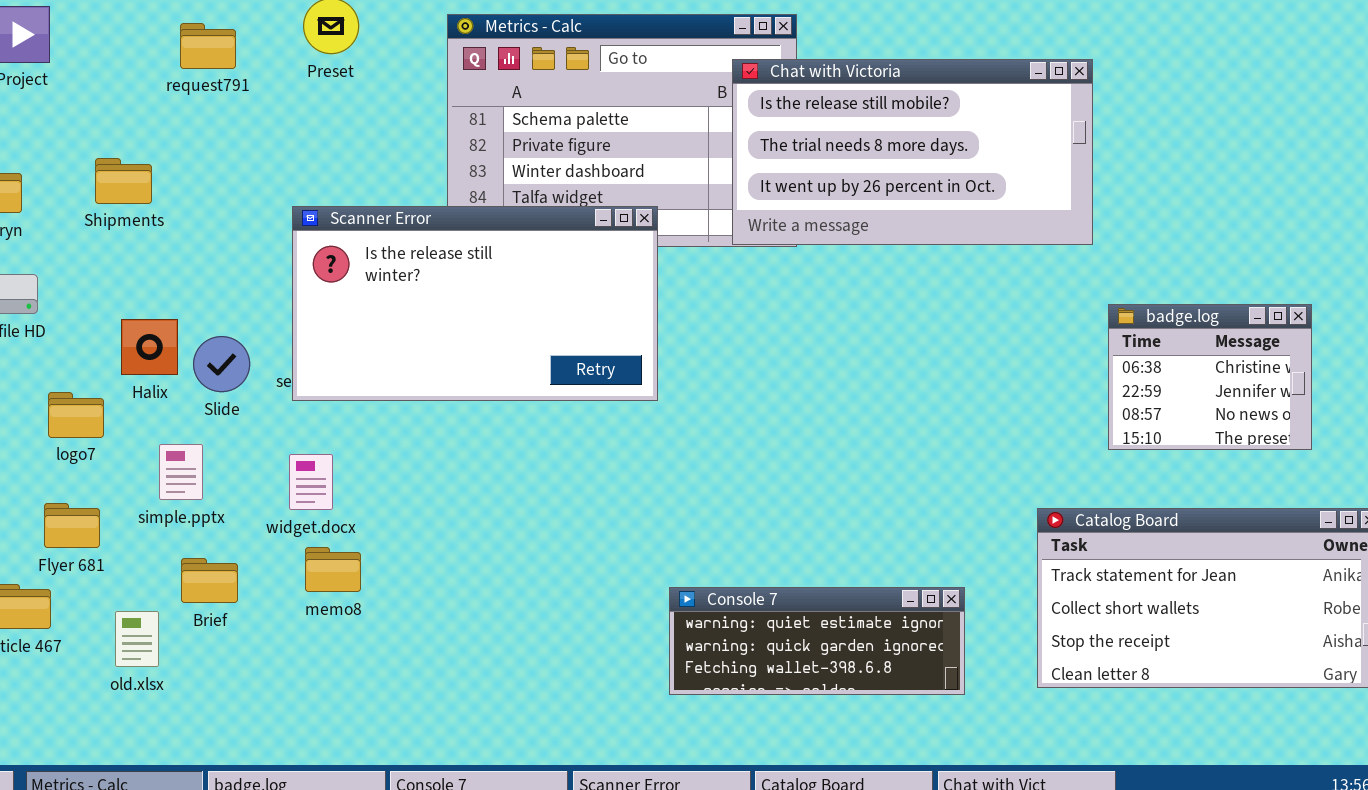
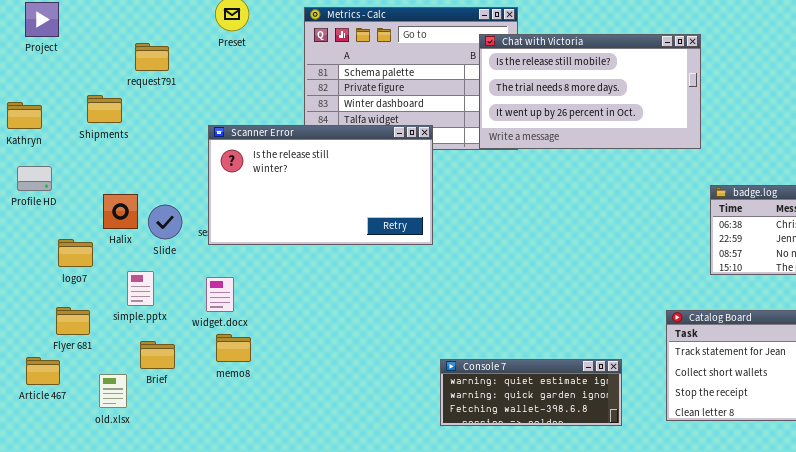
request791: [180,23,236,69] -> [135,43,169,71], moved

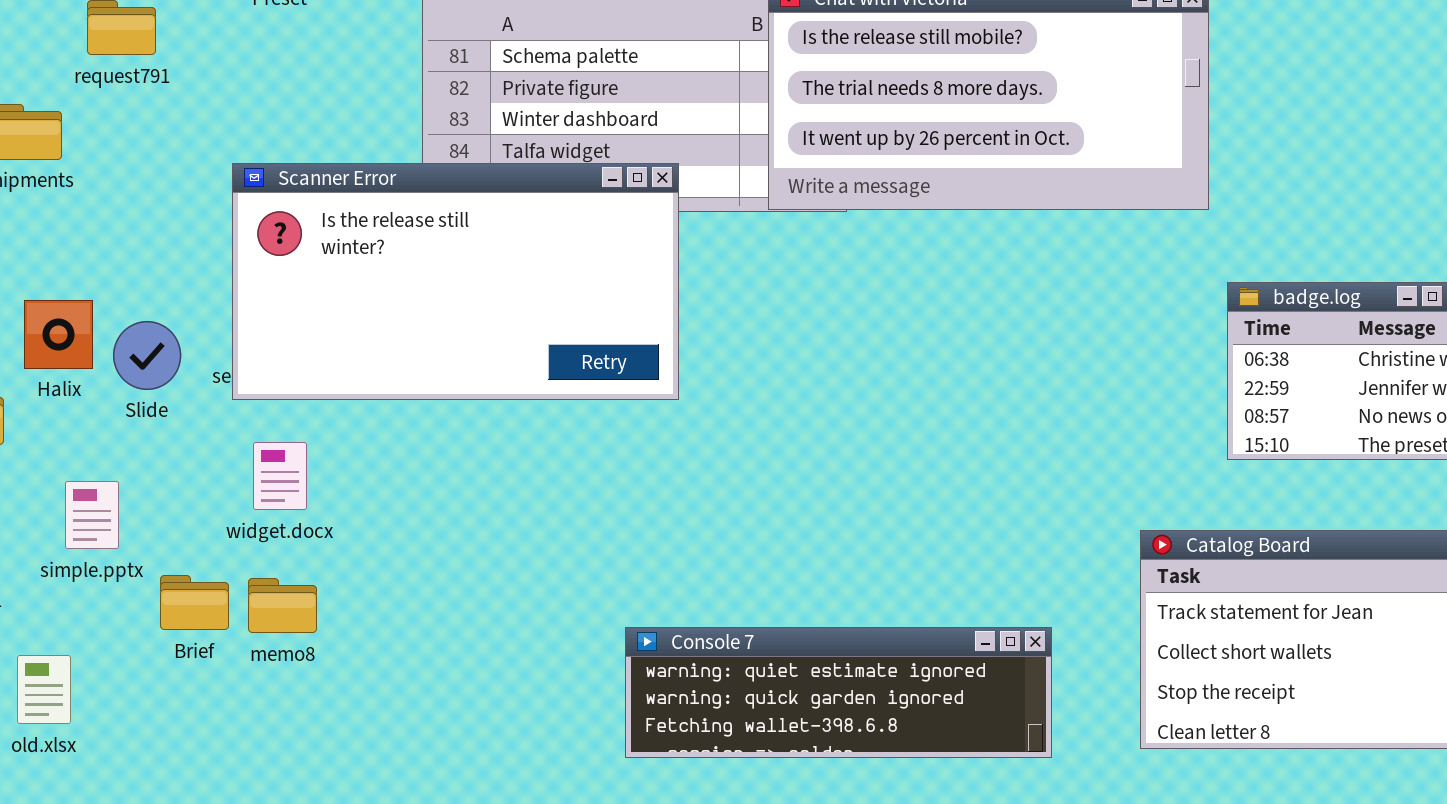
simple.pptx: [127,271,154,306] -> [65,481,119,549], moved
widget.docx: [206,277,234,312] -> [253,442,307,510], moved
Brief: [140,341,175,369] -> [160,575,229,630], moved
Console 7: [440,359,622,426] -> [625,627,1052,758], resized

